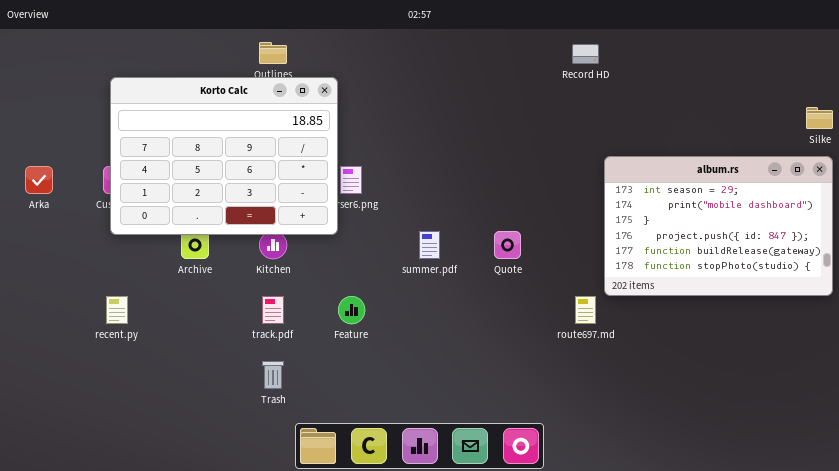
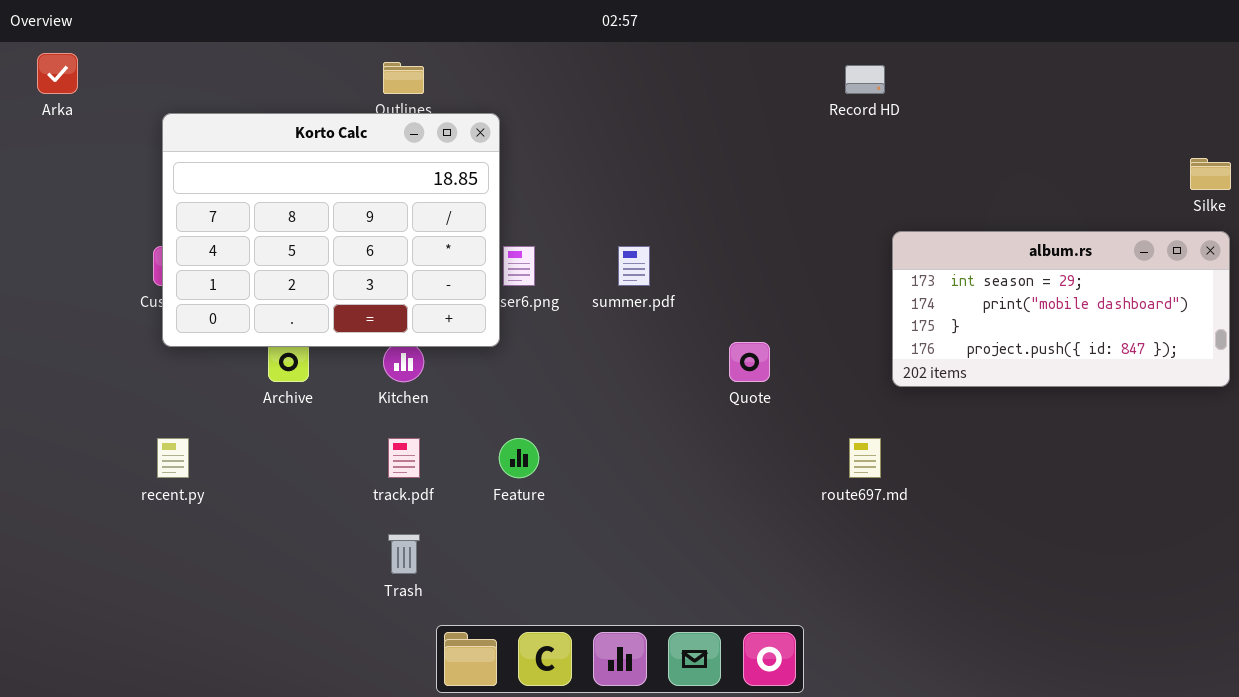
album.rs: [604,156,833,296] -> [892,231,1230,387], resized
Arka: [25,166,53,194] -> [37,53,78,94], moved
summer.pdf: [419,231,440,259] -> [618,246,650,286], moved

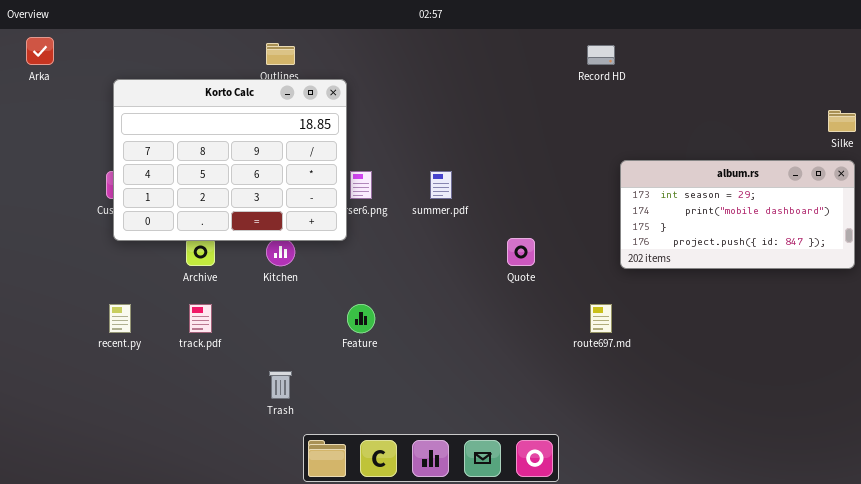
track.pdf: [388,438,420,478] -> [189,304,212,333], moved

